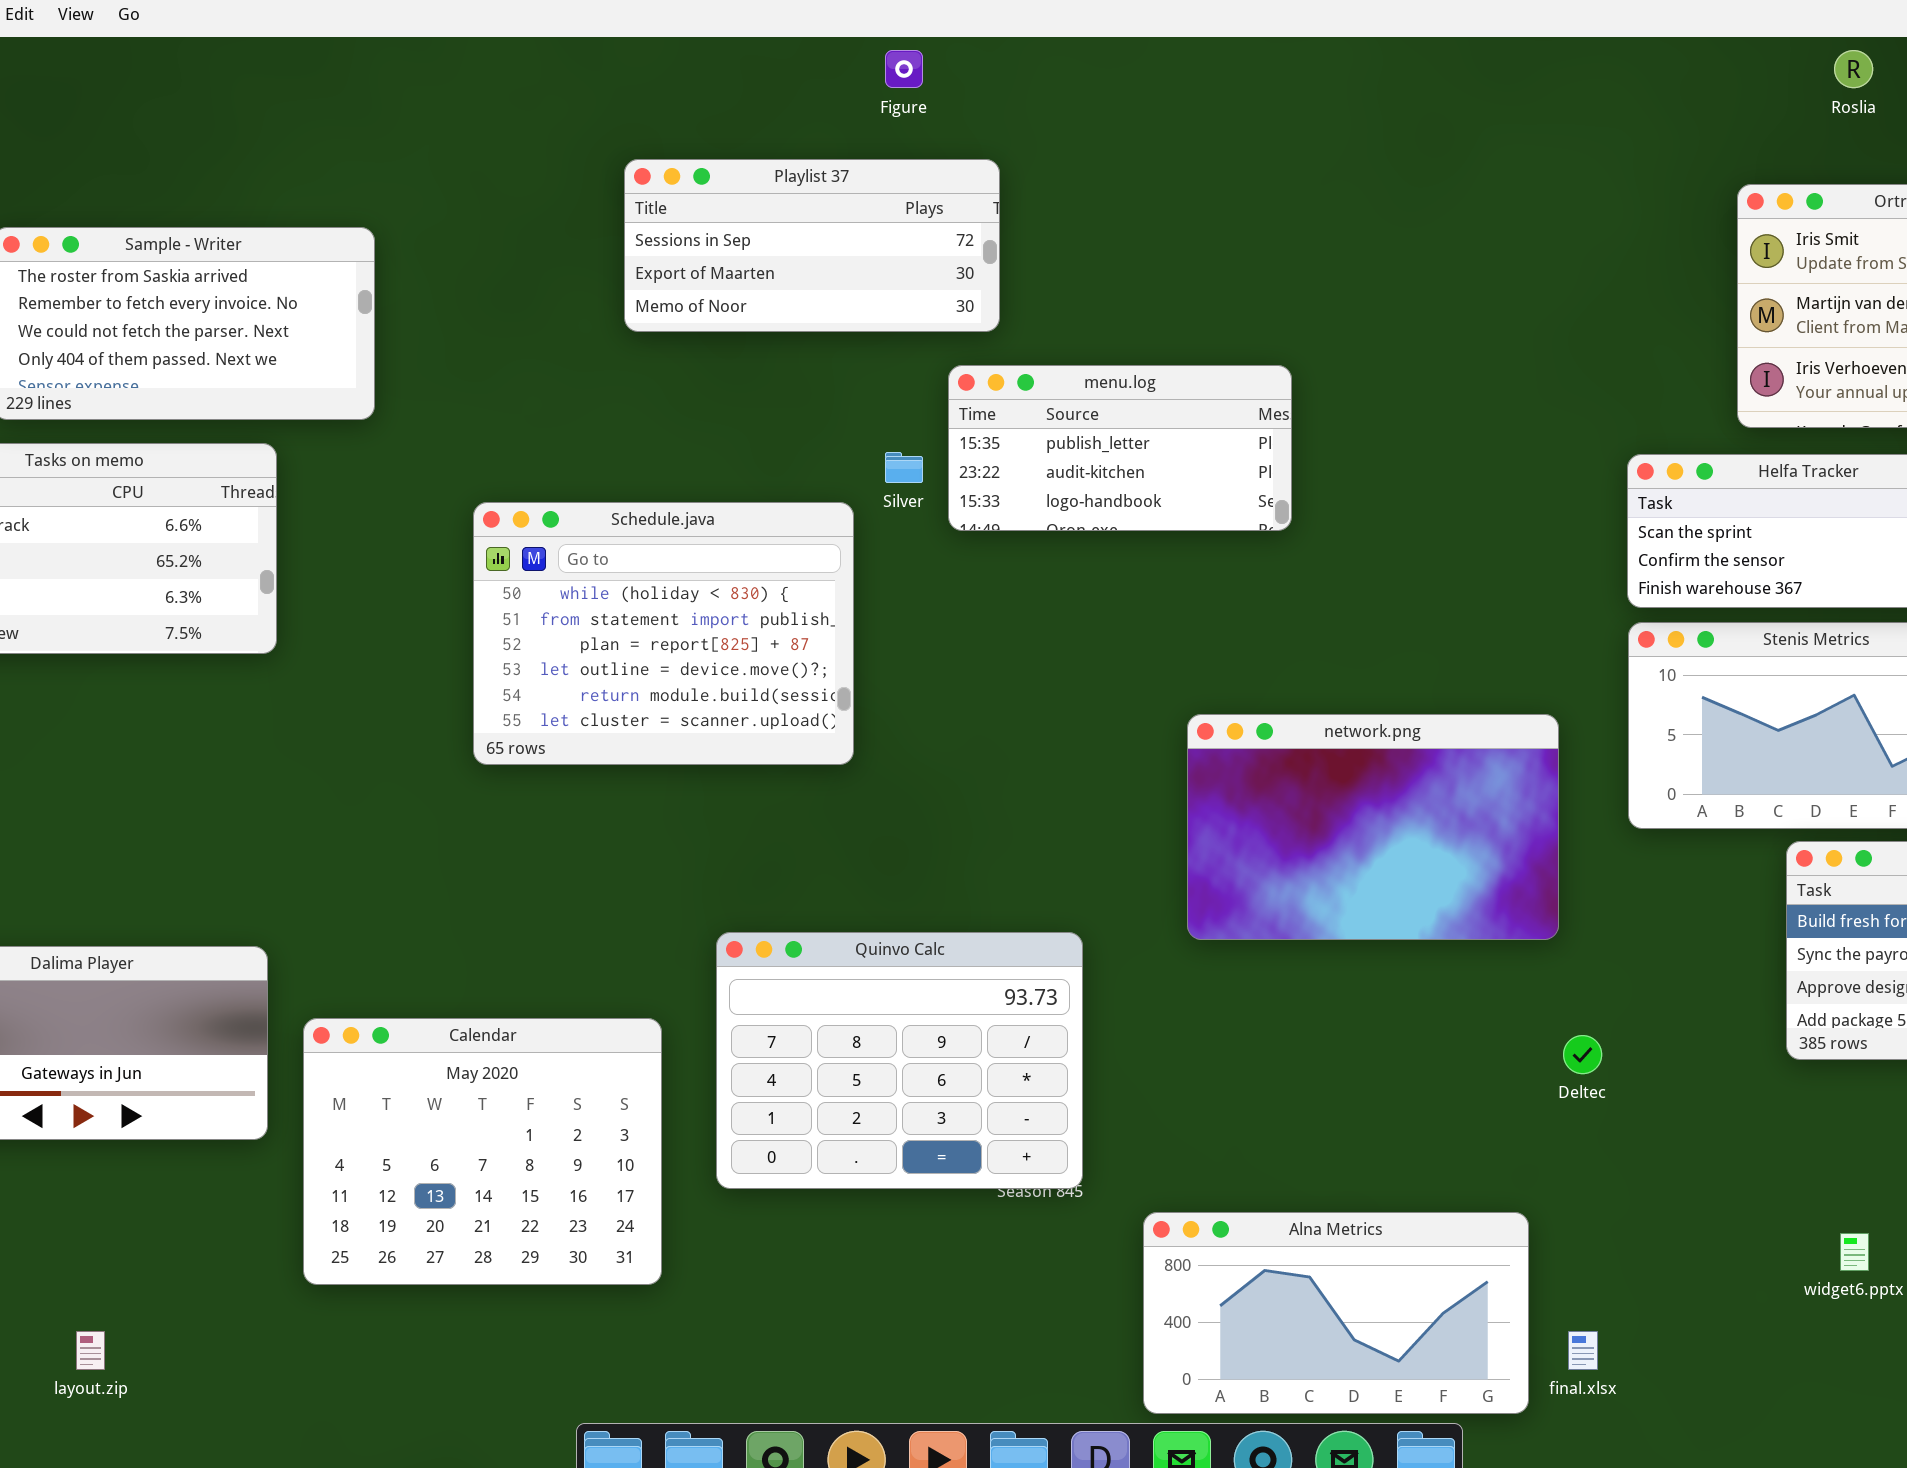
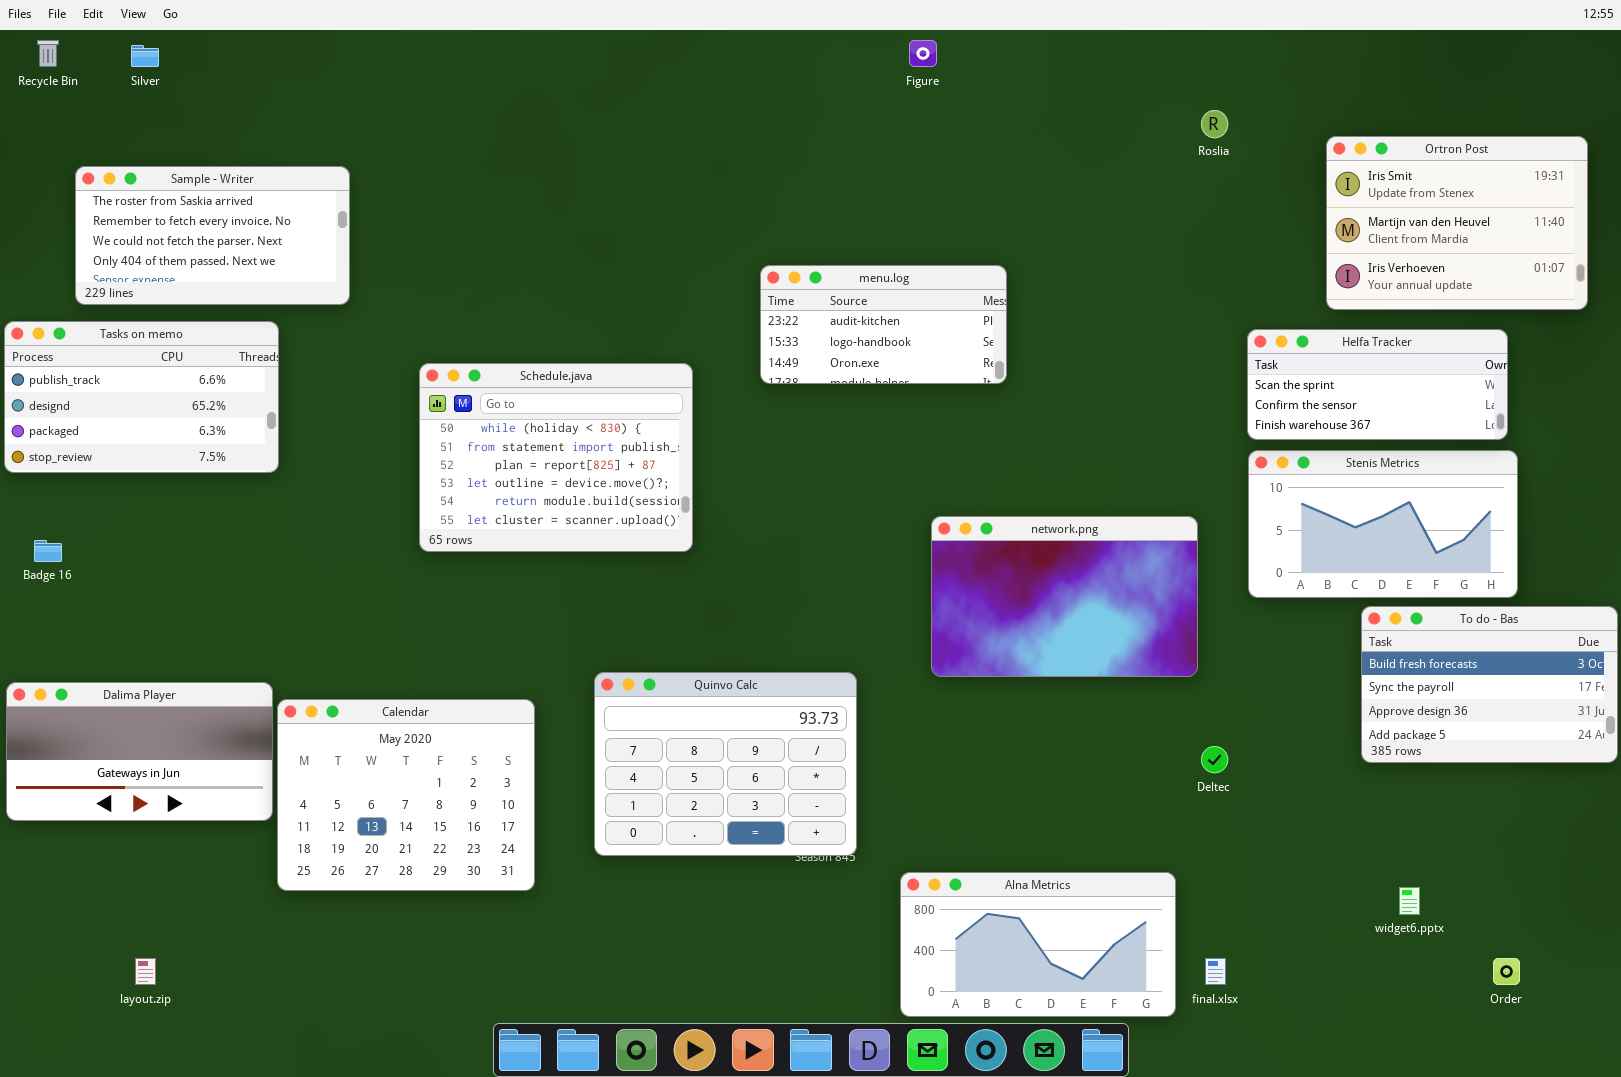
Figure: [885,50,923,88] -> [909,40,937,67], moved
Roslia: [1834,50,1873,88] -> [1201,110,1228,138], moved
Playlist 37: [624,159,1000,332] -> none, closed
menu.log: [948,365,1292,531] -> [760,265,1007,384], scrolled down 1 row
Silver: [885,452,923,483] -> [131,45,159,67], moved
Calendar: [303,1018,662,1285] -> [277,699,535,891], moved

